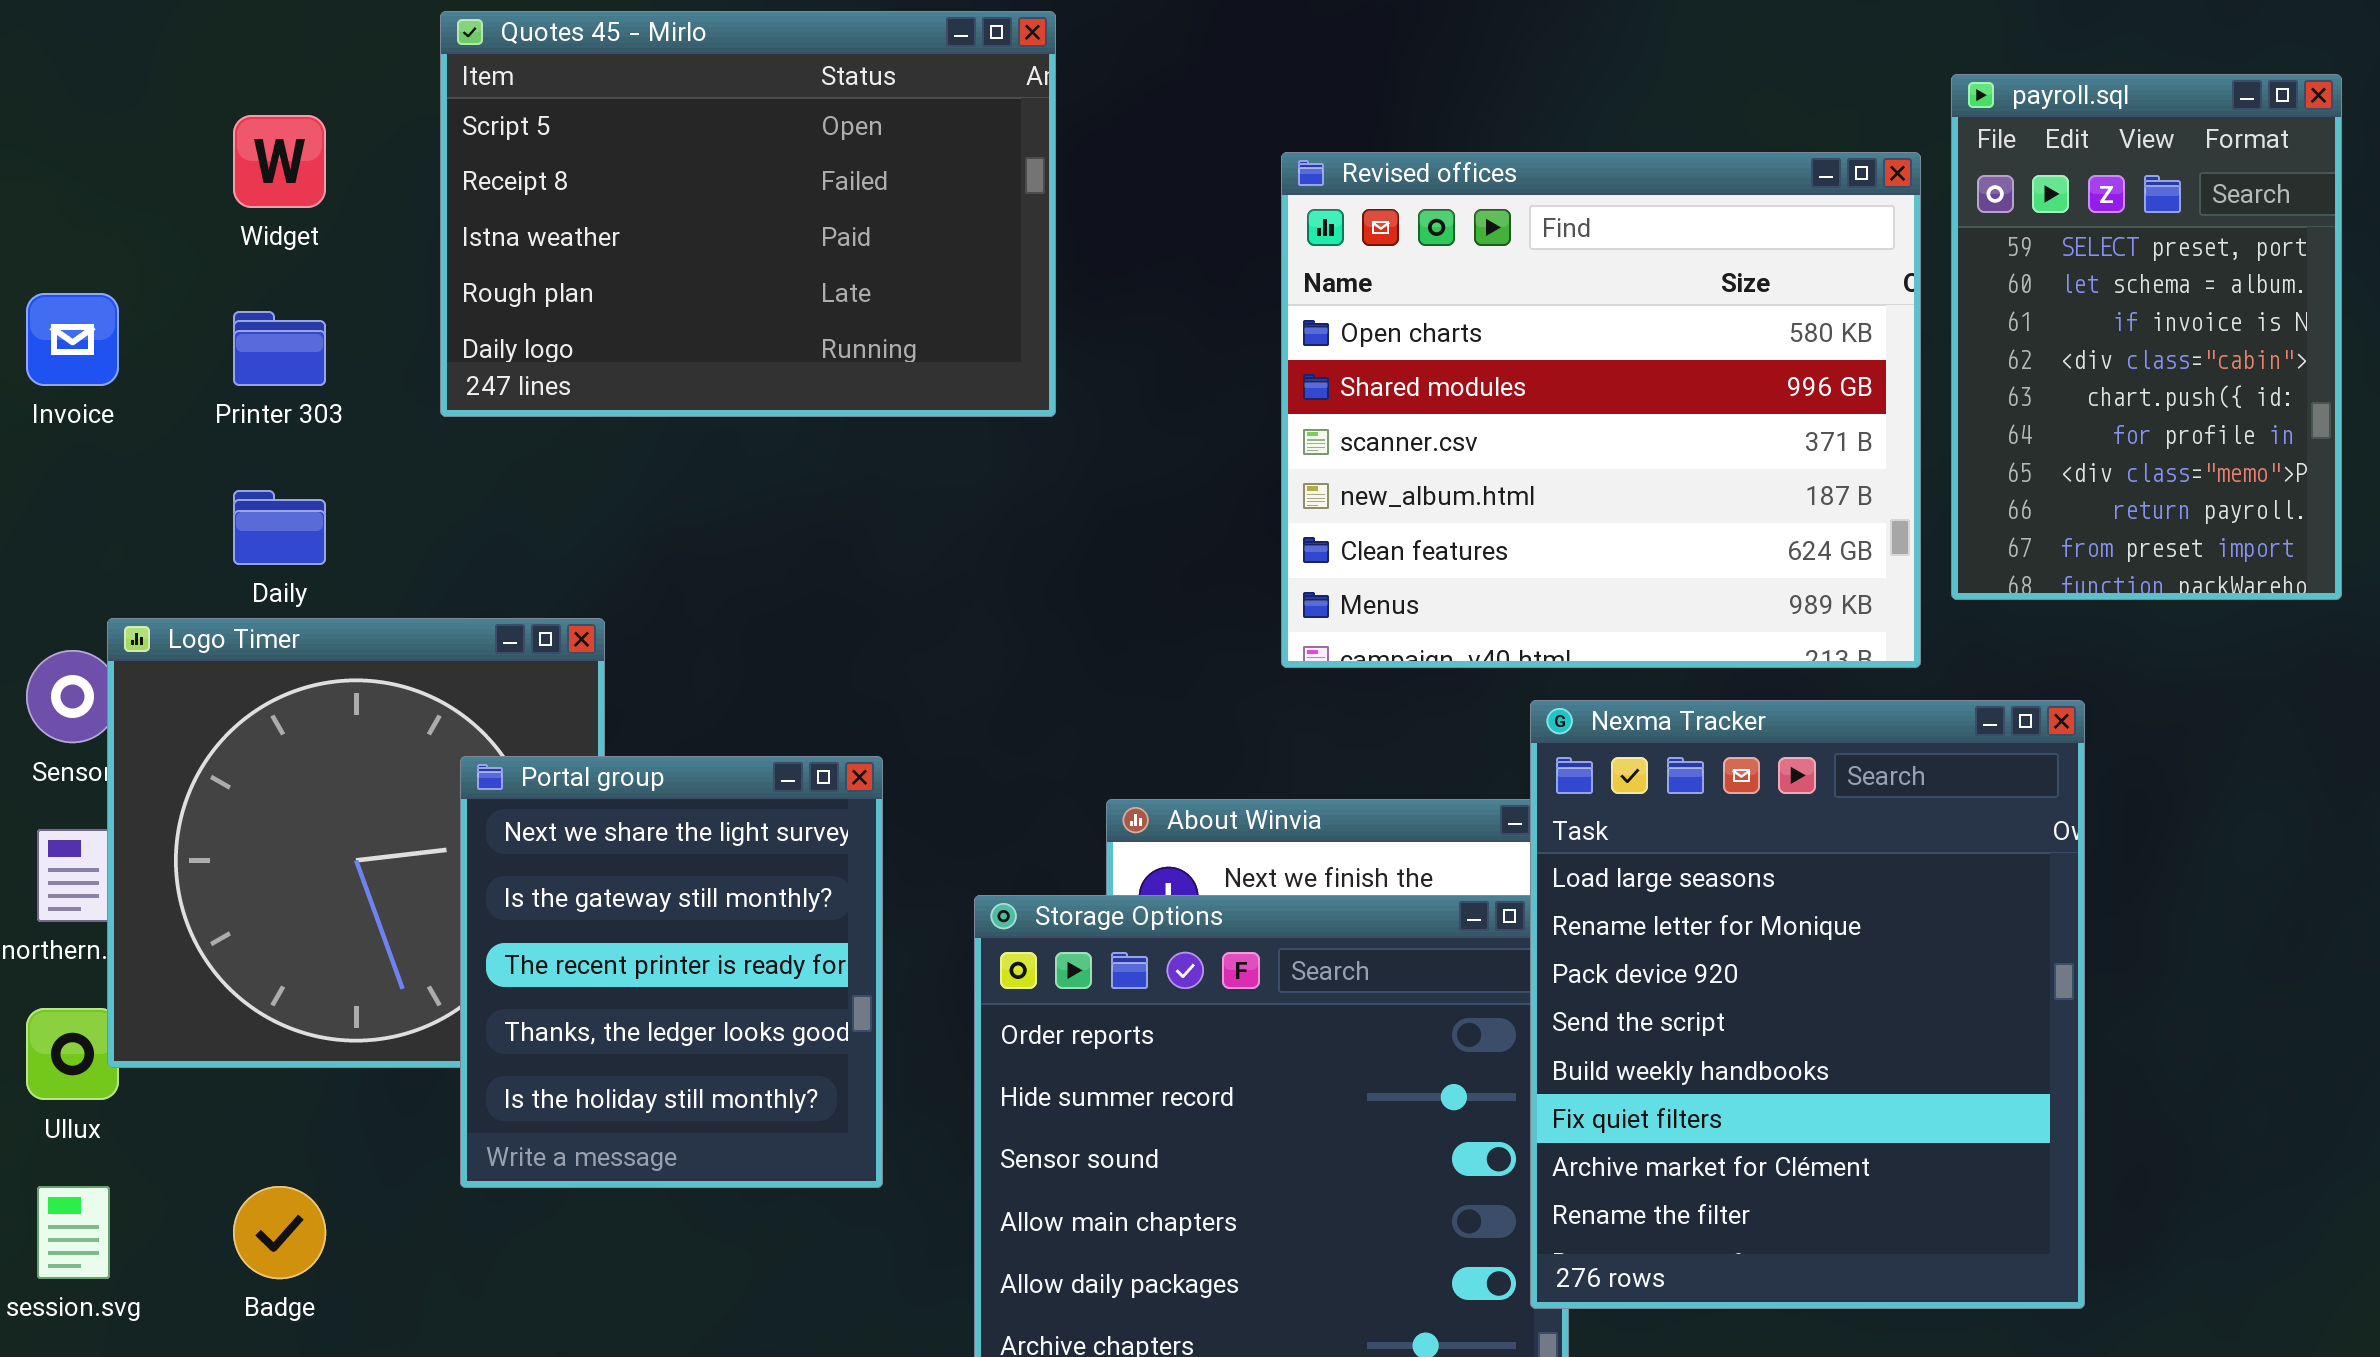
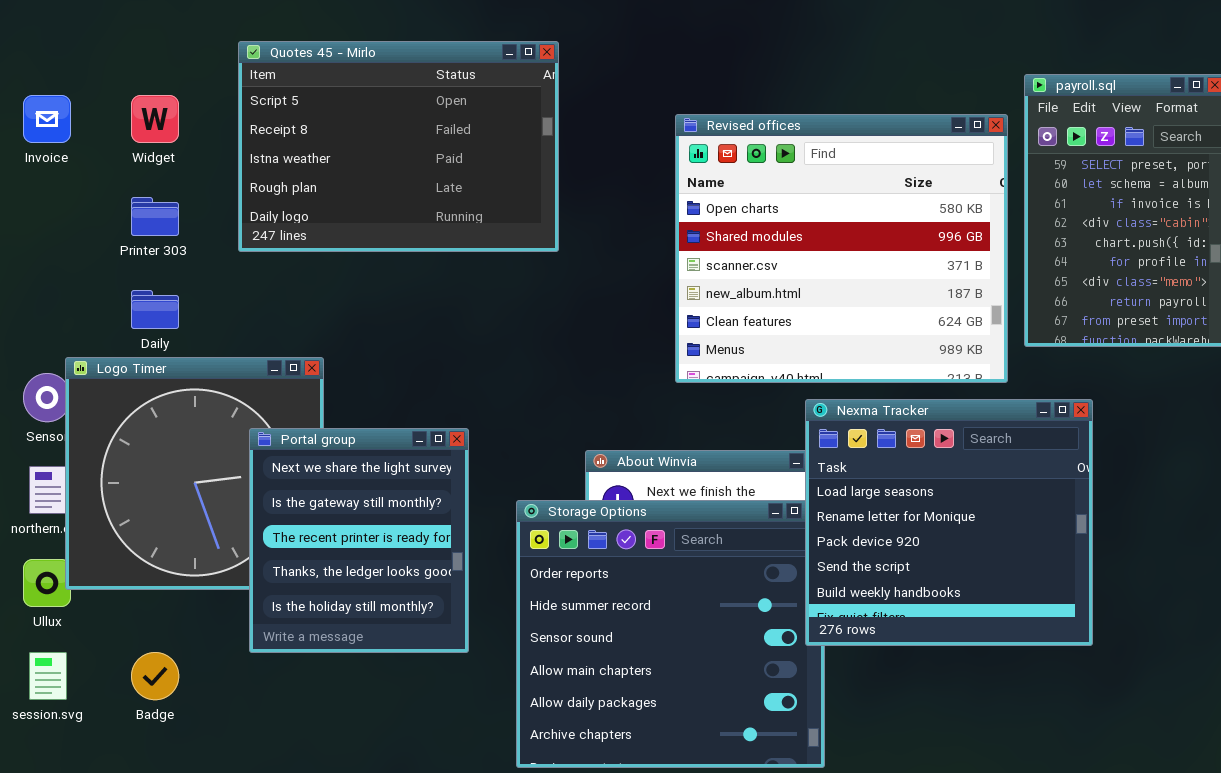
Invoice: [26,293,119,386] -> [23,95,71,143], moved
Nexma Tracker: [1530,700,2085,1309] -> [805,399,1093,646], resized

